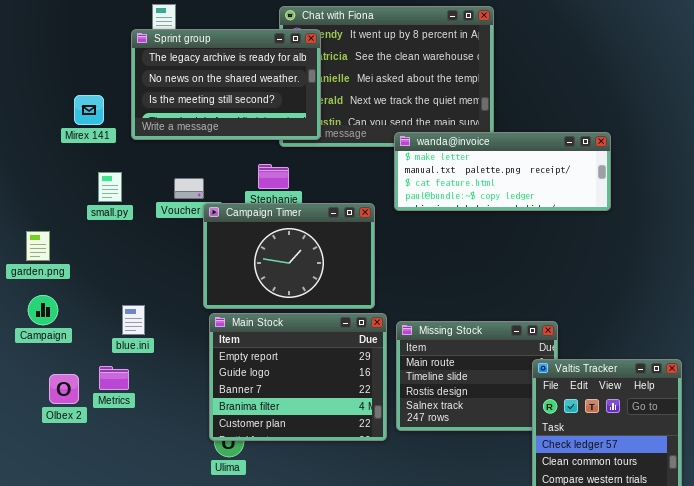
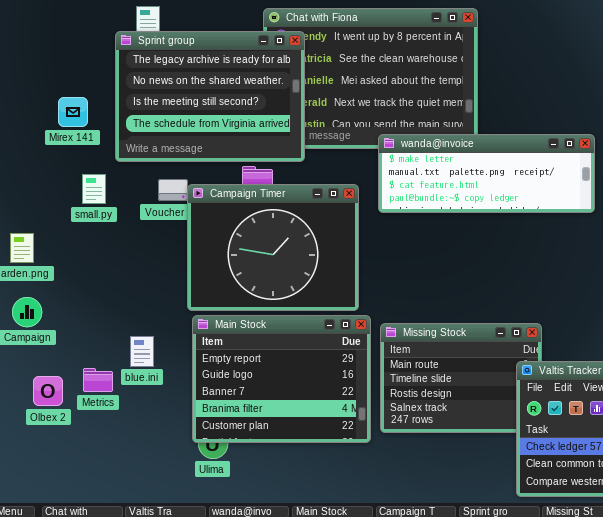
Sprint group: [131,29,321,140] -> [115,31,305,162], resized
Campaign Timer: [203,203,375,309] -> [187,184,359,311], resized
blue.ini: [122,305,145,335] -> [130,336,154,367], moved

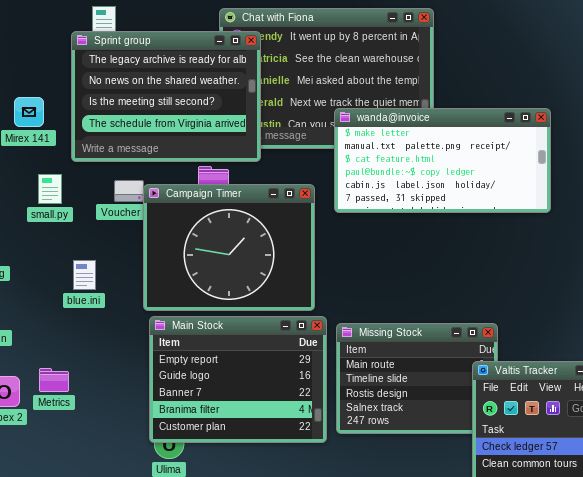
wanda@invoice: [378,134,595,213] -> [334,108,551,213], resized
blue.ini: [130,336,154,367] -> [73,260,96,290], moved

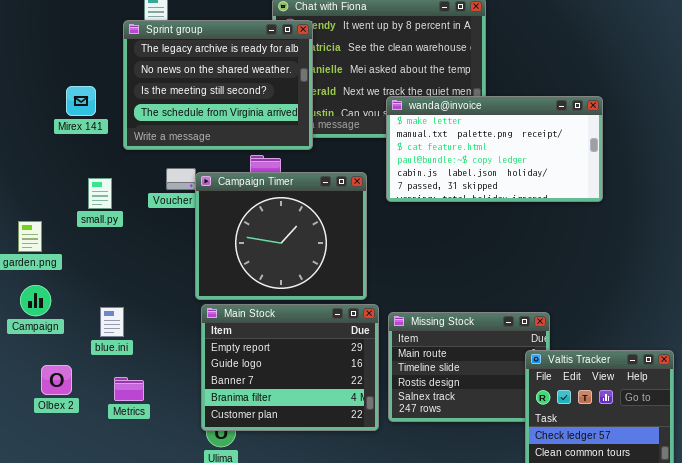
small.py: [38,174,62,204] -> [88,178,112,209], moved
blue.ini: [73,260,96,290] -> [100,307,124,337], moved
Metrics: [39,368,69,392] -> [114,377,144,401], moved

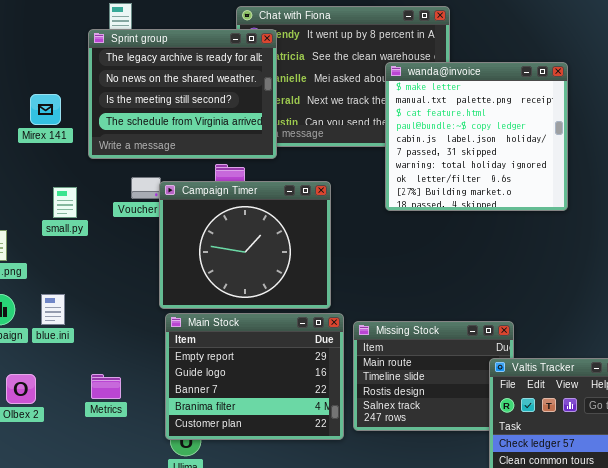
wanda@invoice: [386,96,603,202] -> [385,62,568,211], resized
blue.ini: [100,307,124,337] -> [41,294,65,325], moved
Metrics: [114,377,144,401] -> [91,374,121,399], moved

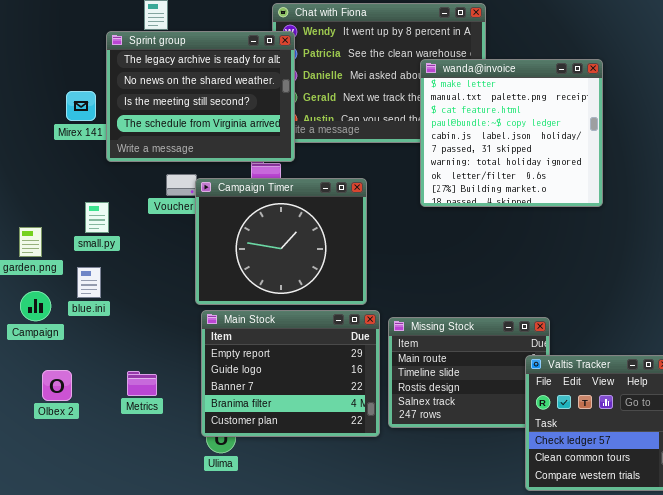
Sprint group: [88,29,277,159] -> [106,31,295,162], moved
small.py: [53,187,77,218] -> [85,202,109,233], moved
blue.ini: [41,294,65,325] -> [77,267,101,298], moved

